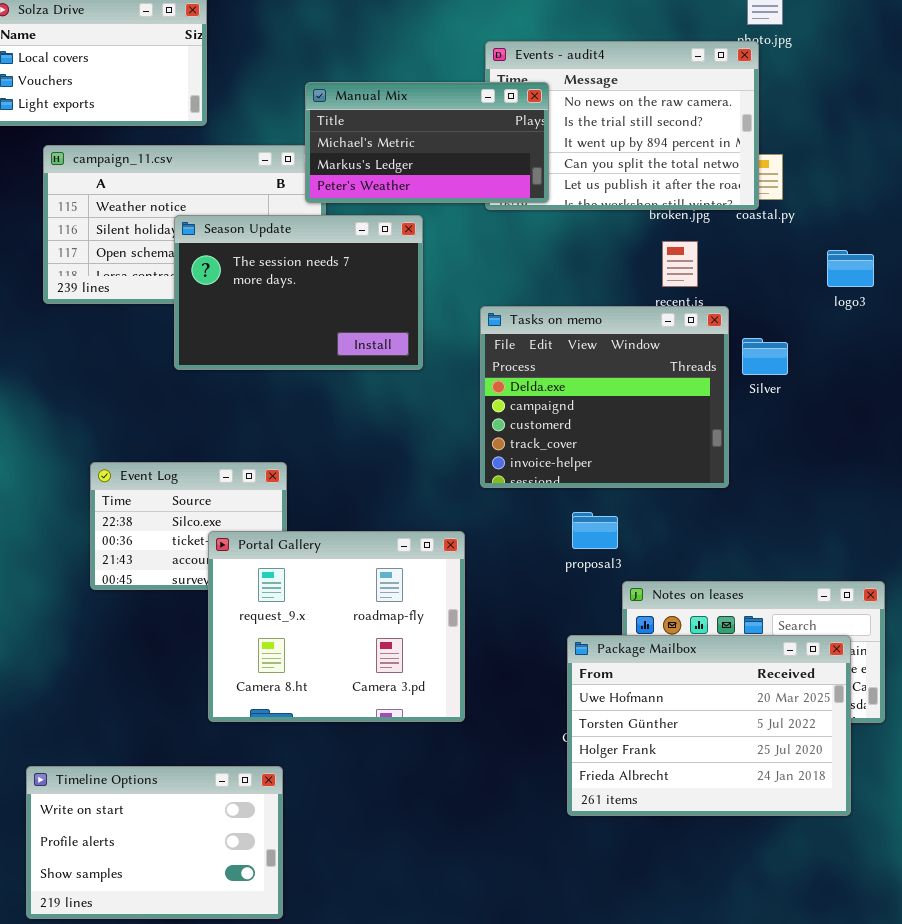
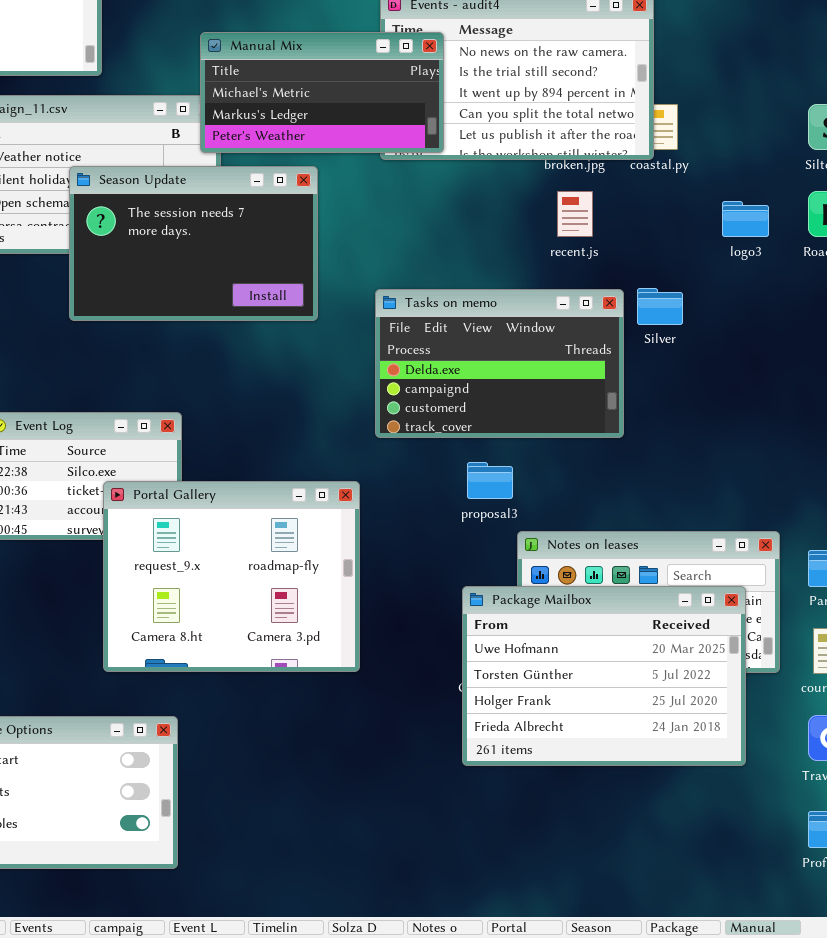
Tasks on memo: [480,306,729,488] -> [375,289,624,438], resized

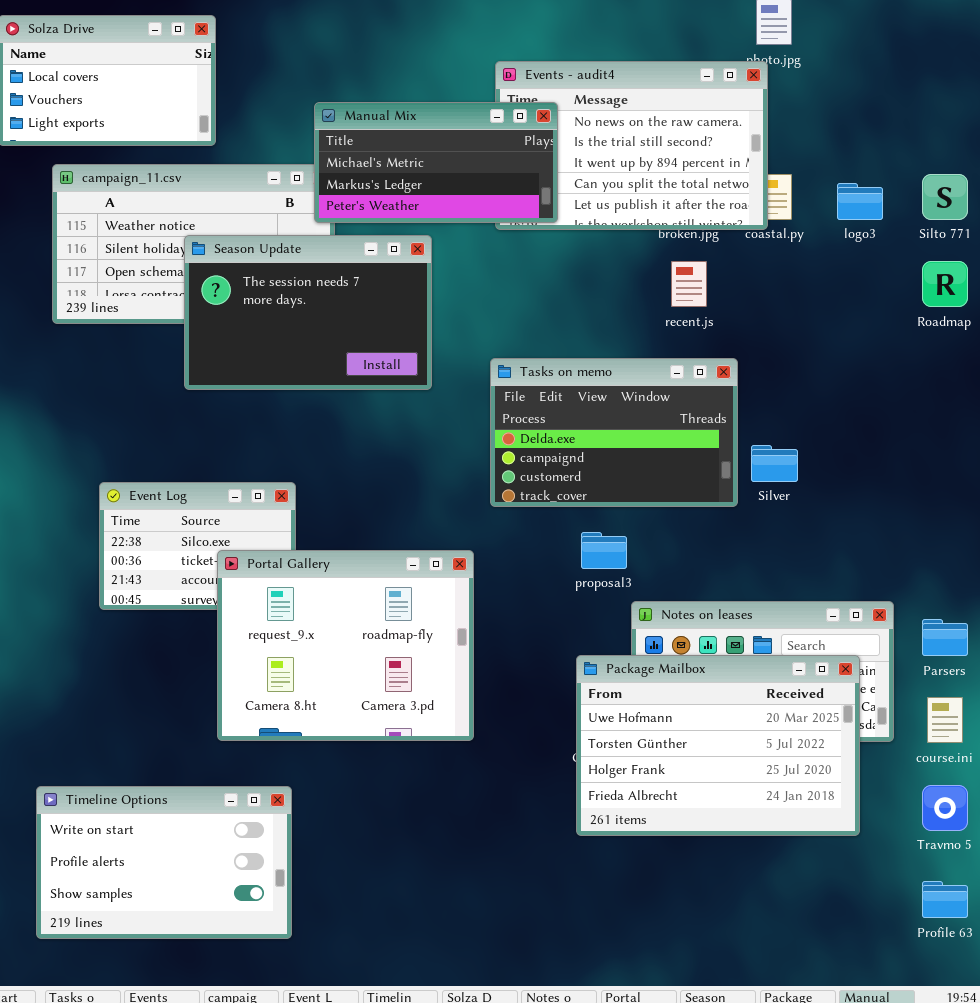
logo3: [722,201,769,237] -> [837,183,883,220], moved
Silver: [637,288,683,325] -> [751,445,798,482], moved

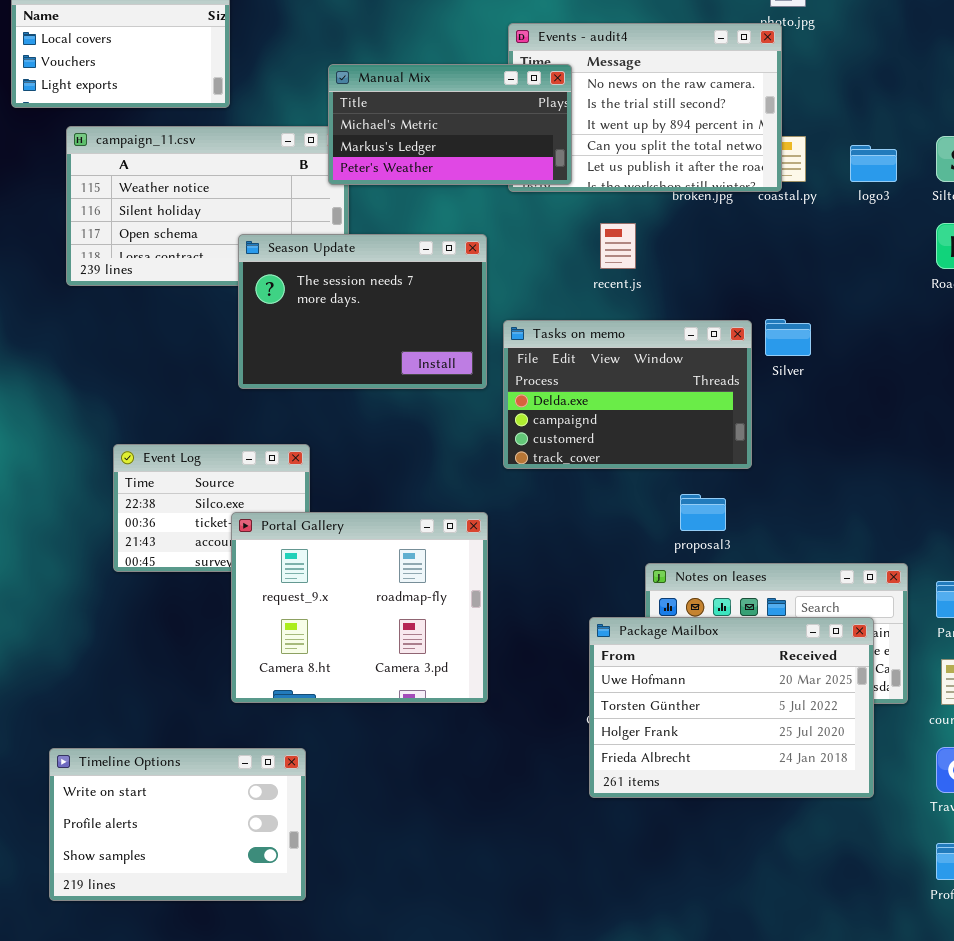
Season Update: [184,235,432,390] -> [238,234,487,389], moved
recent.js: [671,261,707,307] -> [600,223,636,269], moved
Silver: [751,445,798,482] -> [765,319,811,356], moved
proposal3: [581,532,627,569] -> [680,494,726,531], moved

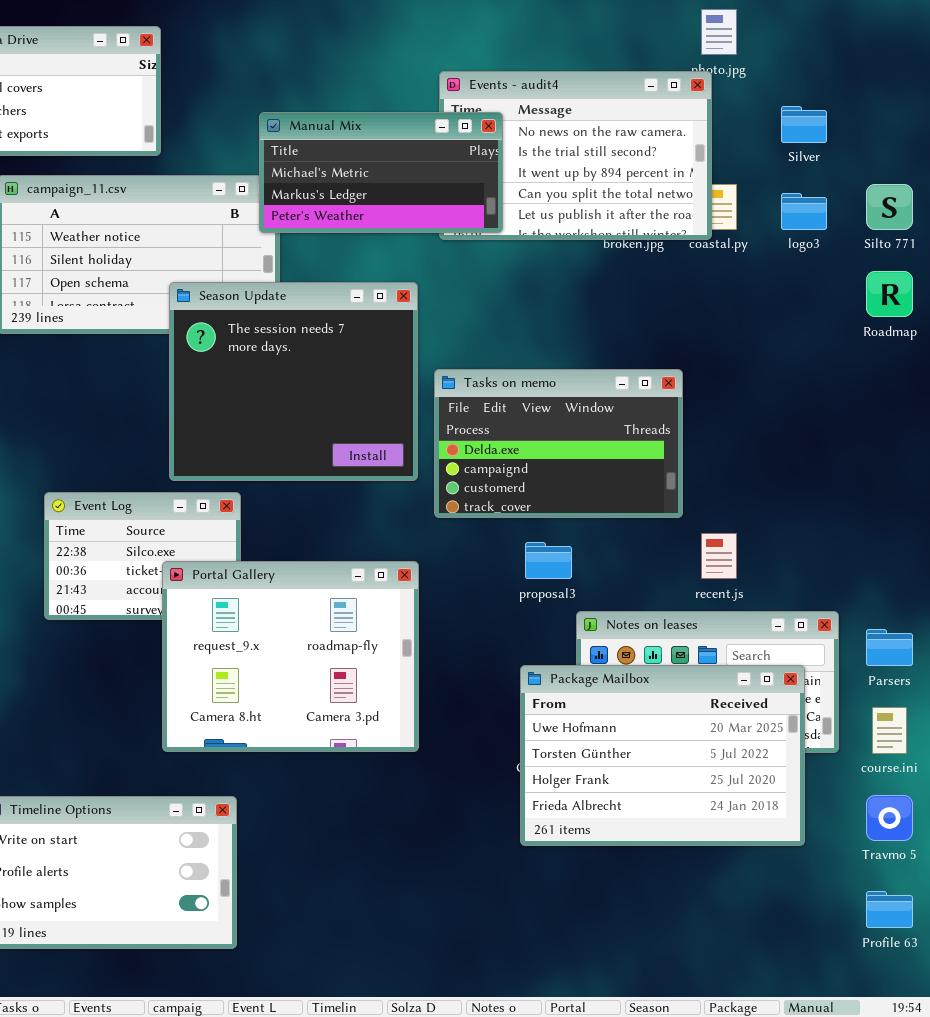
recent.js: [600,223,636,269] -> [701,533,737,579], moved
Season Update: [238,234,487,389] -> [169,282,418,481], resized
Silver: [765,319,811,356] -> [781,106,827,143], moved
proposal3: [680,494,726,531] -> [525,542,572,579], moved

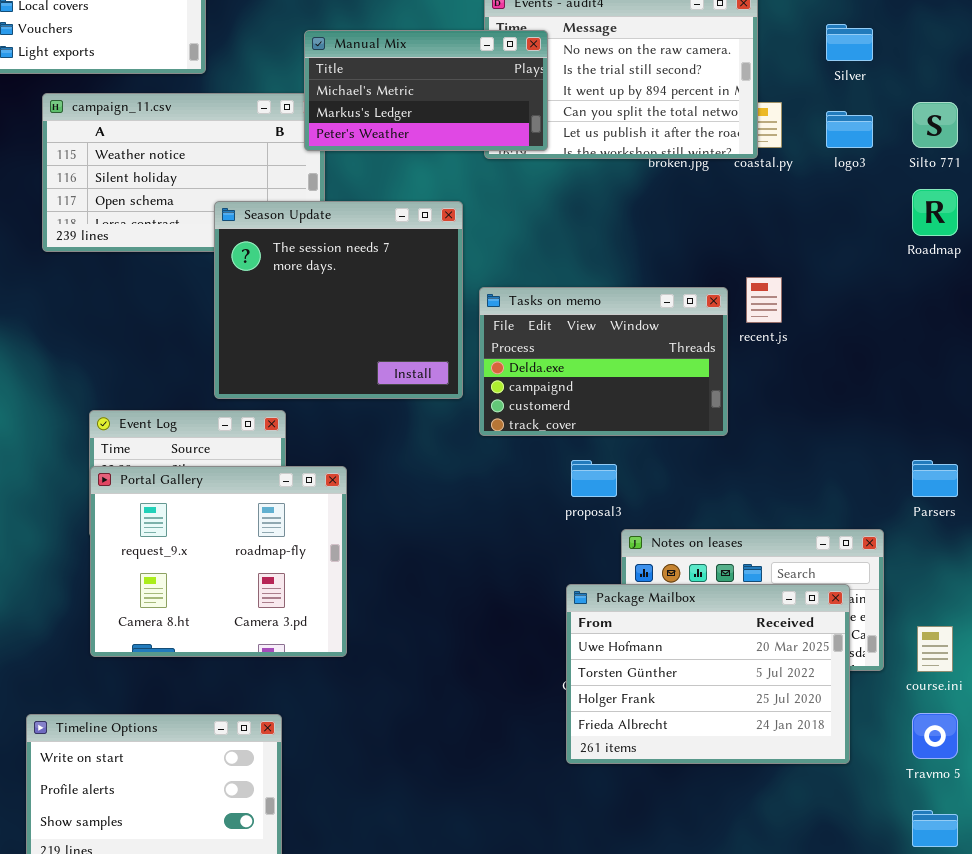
recent.js: [701,533,737,579] -> [746,277,782,323], moved
Portal Gallery: [162,561,419,752] -> [90,466,347,657], moved
Parsers: [866,629,913,666] -> [912,460,958,497], moved

